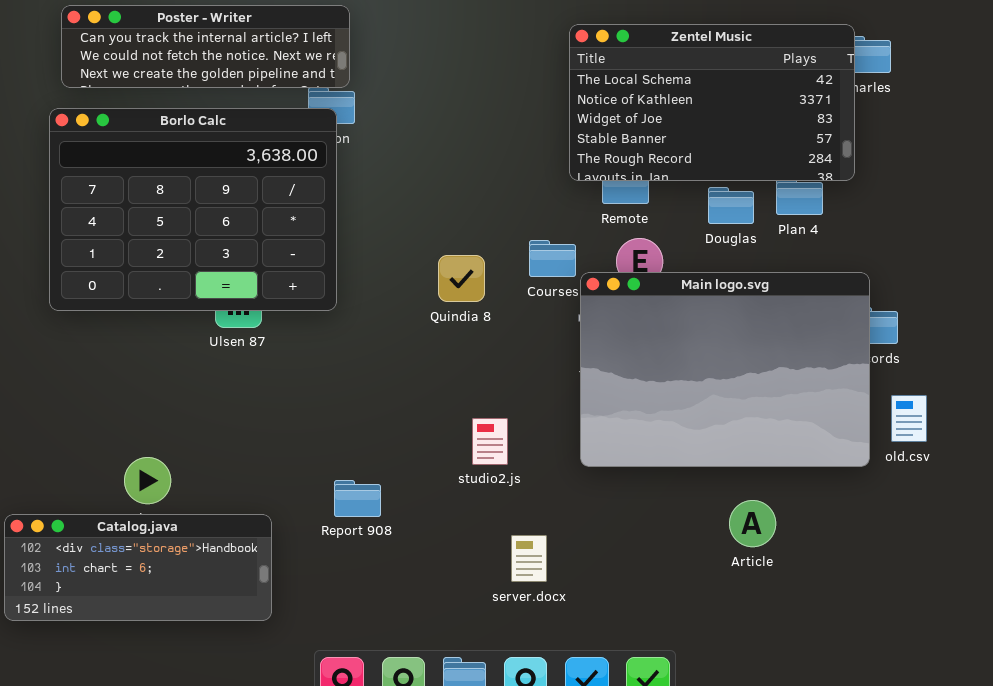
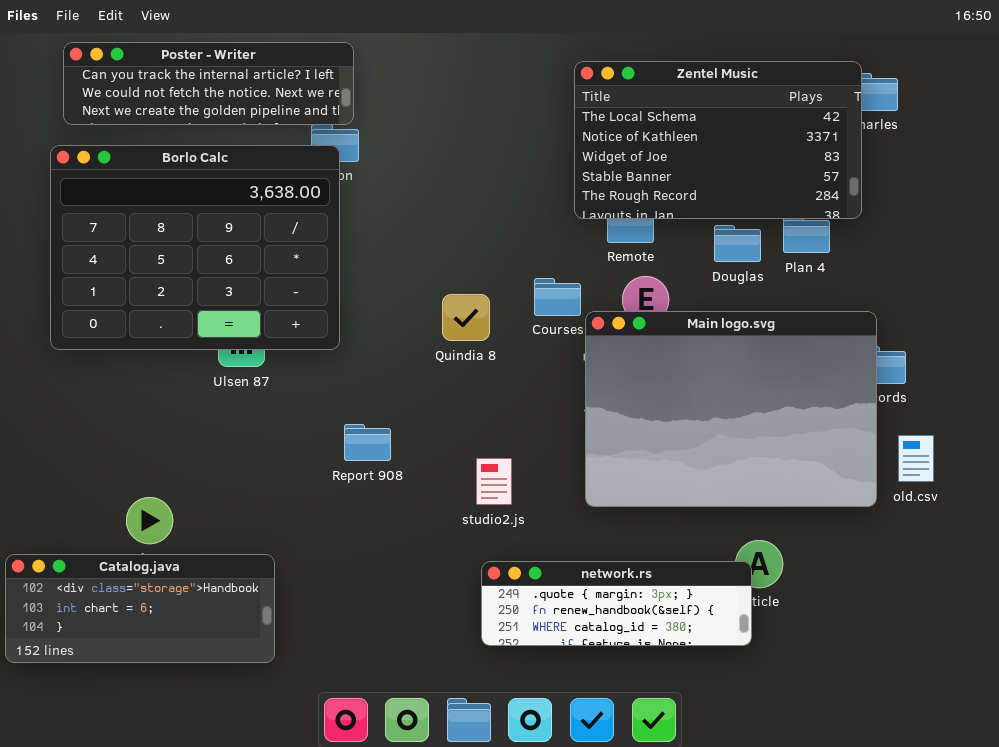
Report 908: [334,480,381,517] -> [344,424,391,461], moved
network.rs: none -> [481,561,752,646], opened

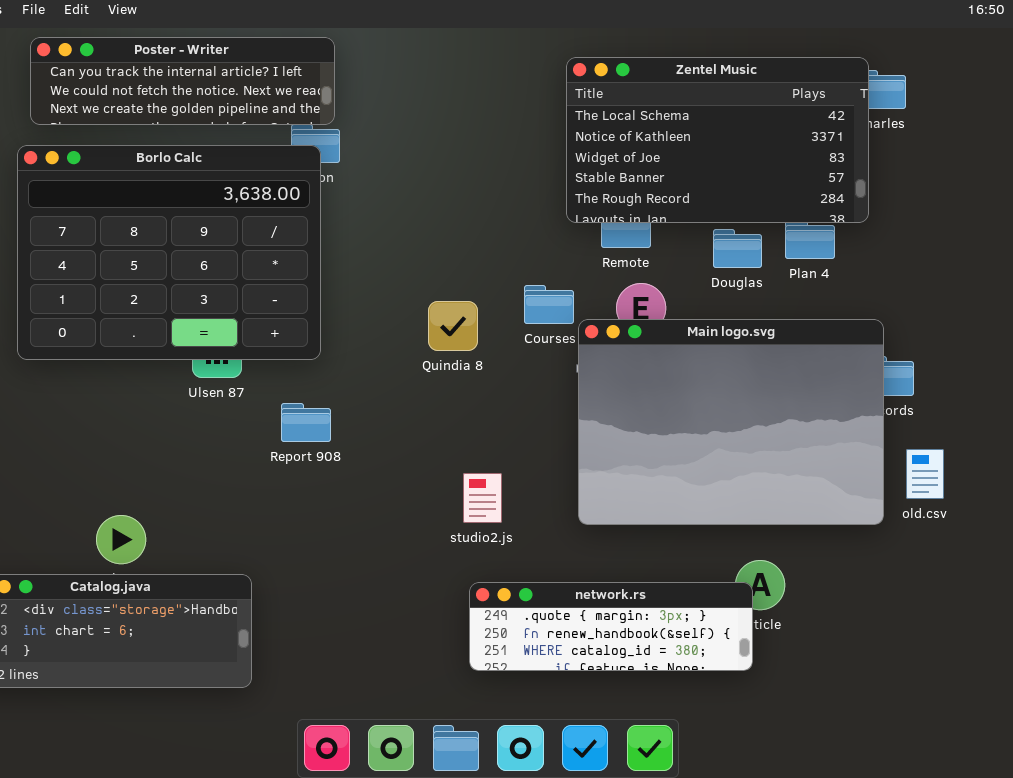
Report 908: [344,424,391,461] -> [281,403,331,442], moved

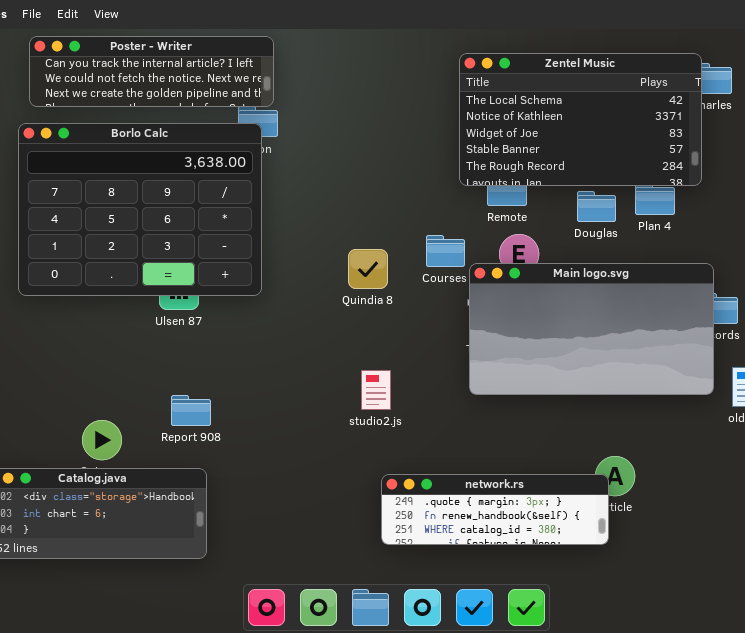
Main logo.svg: [578,319,884,525] -> [469,263,714,395], resized
Report 908: [281,403,331,442] -> [171,395,211,426], moved
studio2.js: [463,473,502,523] -> [361,370,391,410], moved

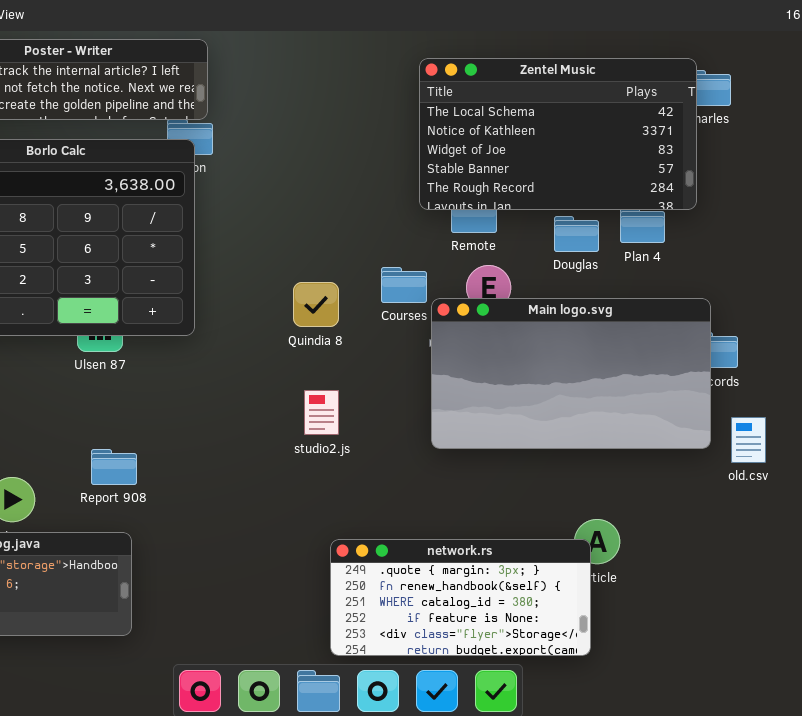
studio2.js: [361,370,391,410] -> [304,390,339,435], moved
network.rs: [381,474,609,545] -> [330,539,591,656], resized

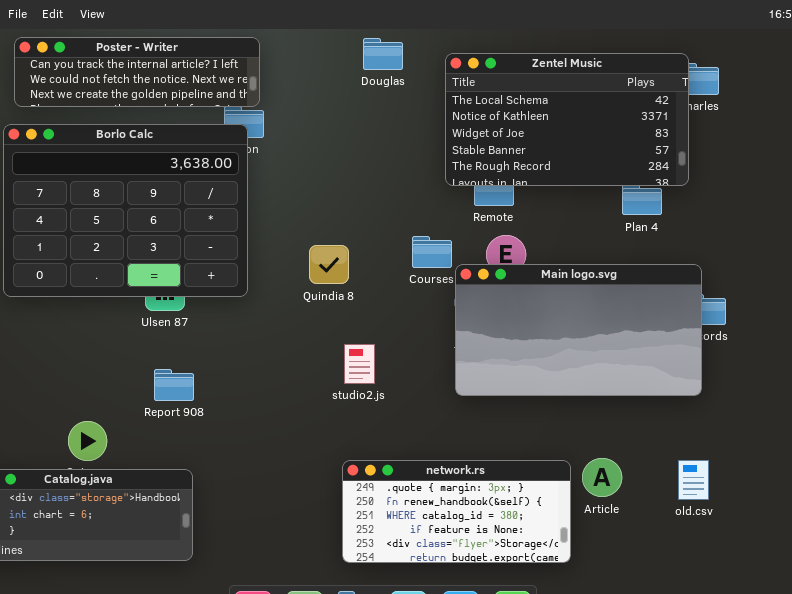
Douglas: [554,216,599,252] -> [363,38,403,70], moved
Quindia 8: [293,282,339,327] -> [309,245,349,284], moved
old.csv: [731,417,766,463] -> [678,460,709,500], moved
Report 908: [91,449,137,485] -> [154,369,194,401], moved
network.rs: [330,539,591,656] -> [342,460,571,563], moved

